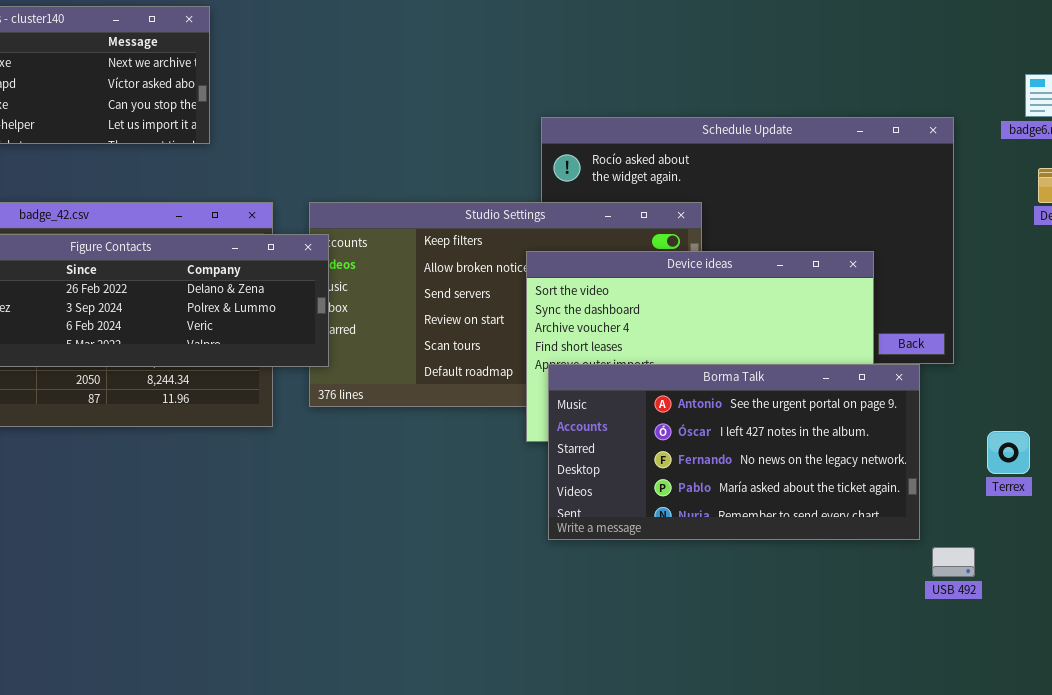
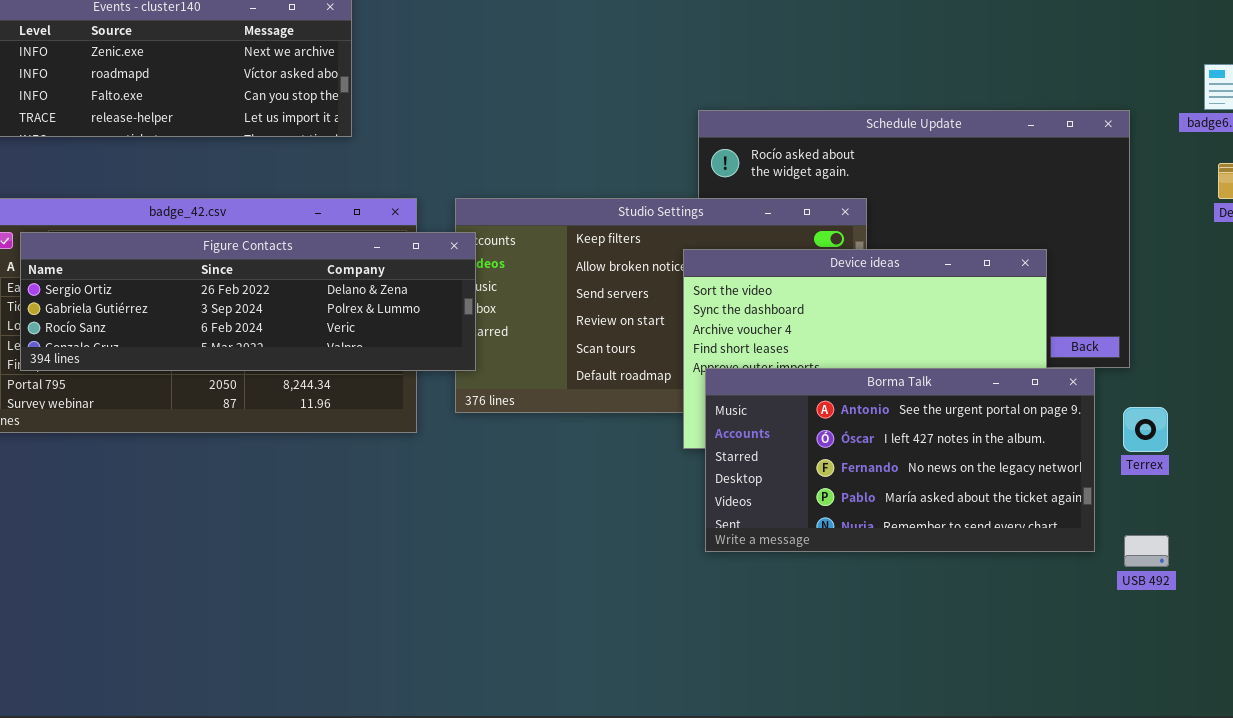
Terrex: [987,431,1030,474] -> [1123,407,1168,452], moved
USB 492: [932,547,975,577] -> [1124,535,1169,567], moved

